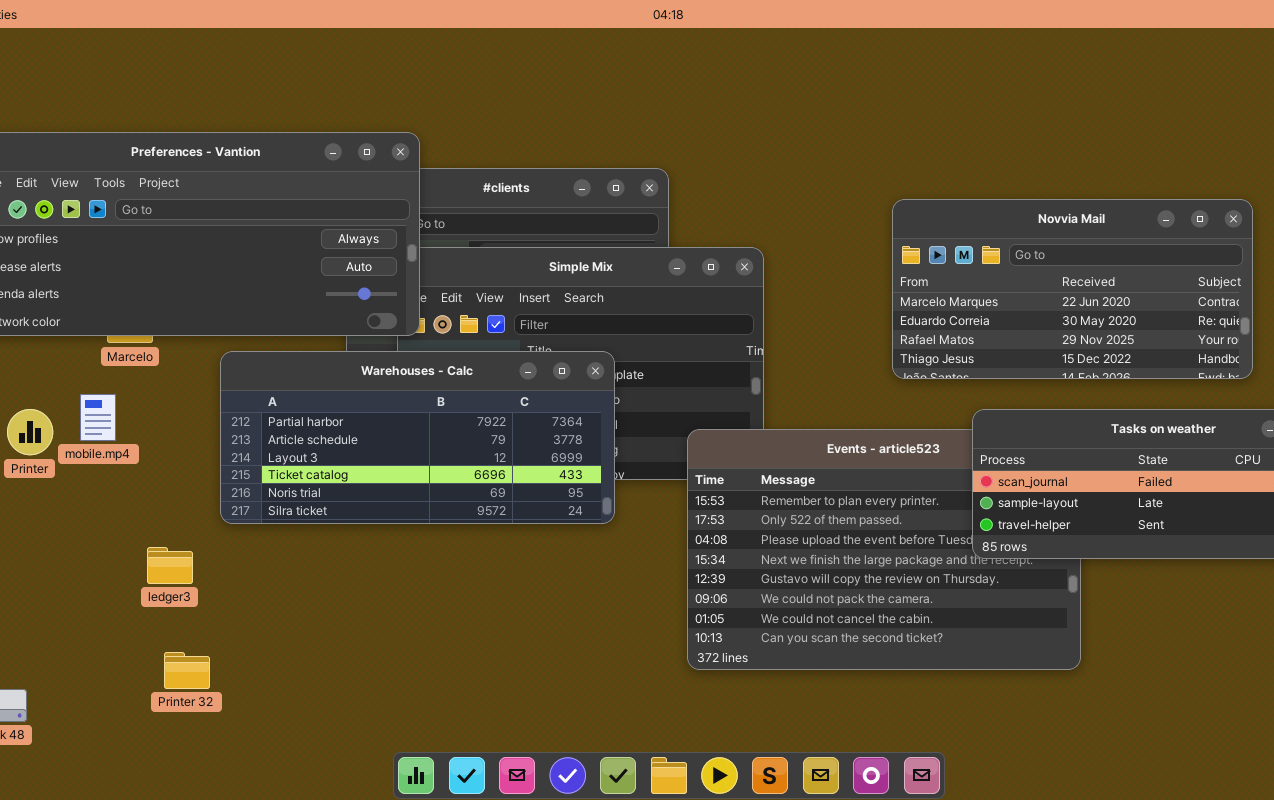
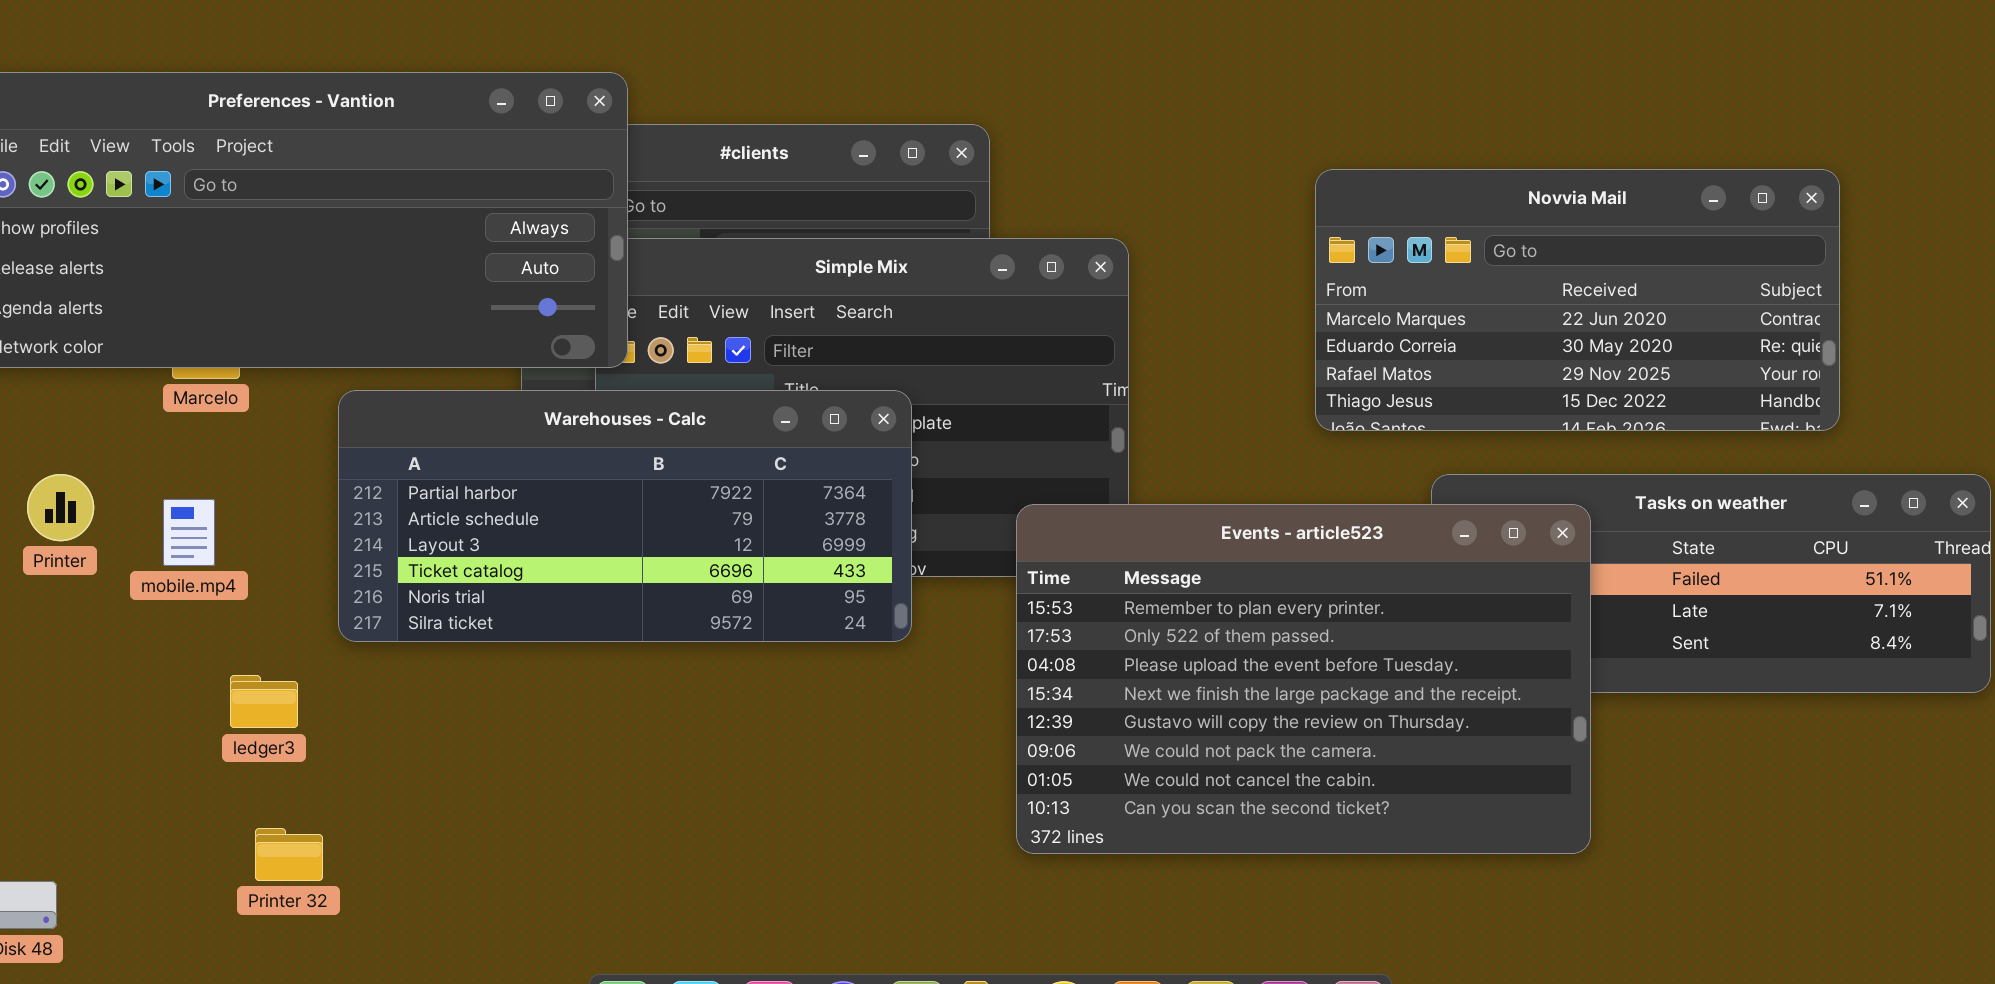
mobile.mp4: [80,394,116,441] -> [163,499,215,566], moved
Events - article523: [687,429,1081,670] -> [1016,504,1591,854], raised

